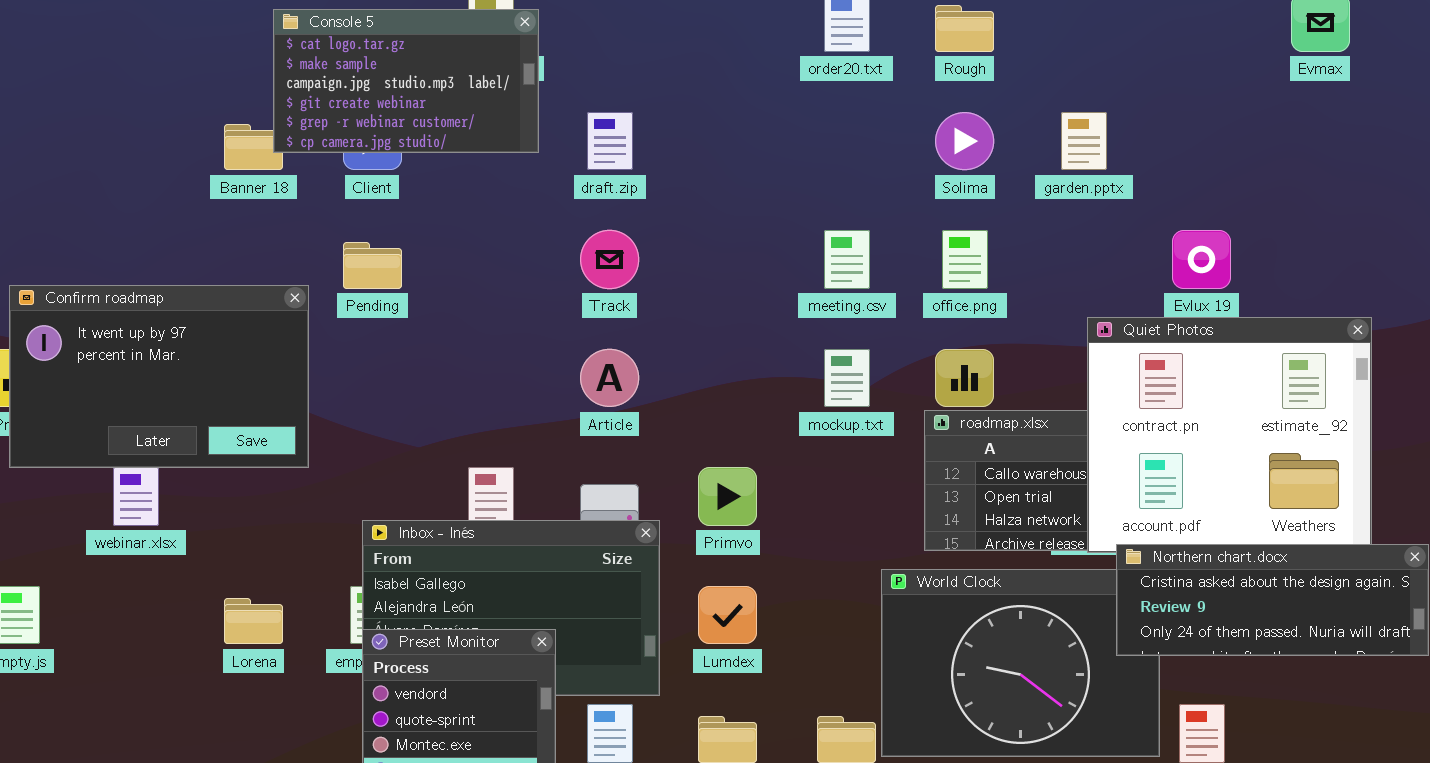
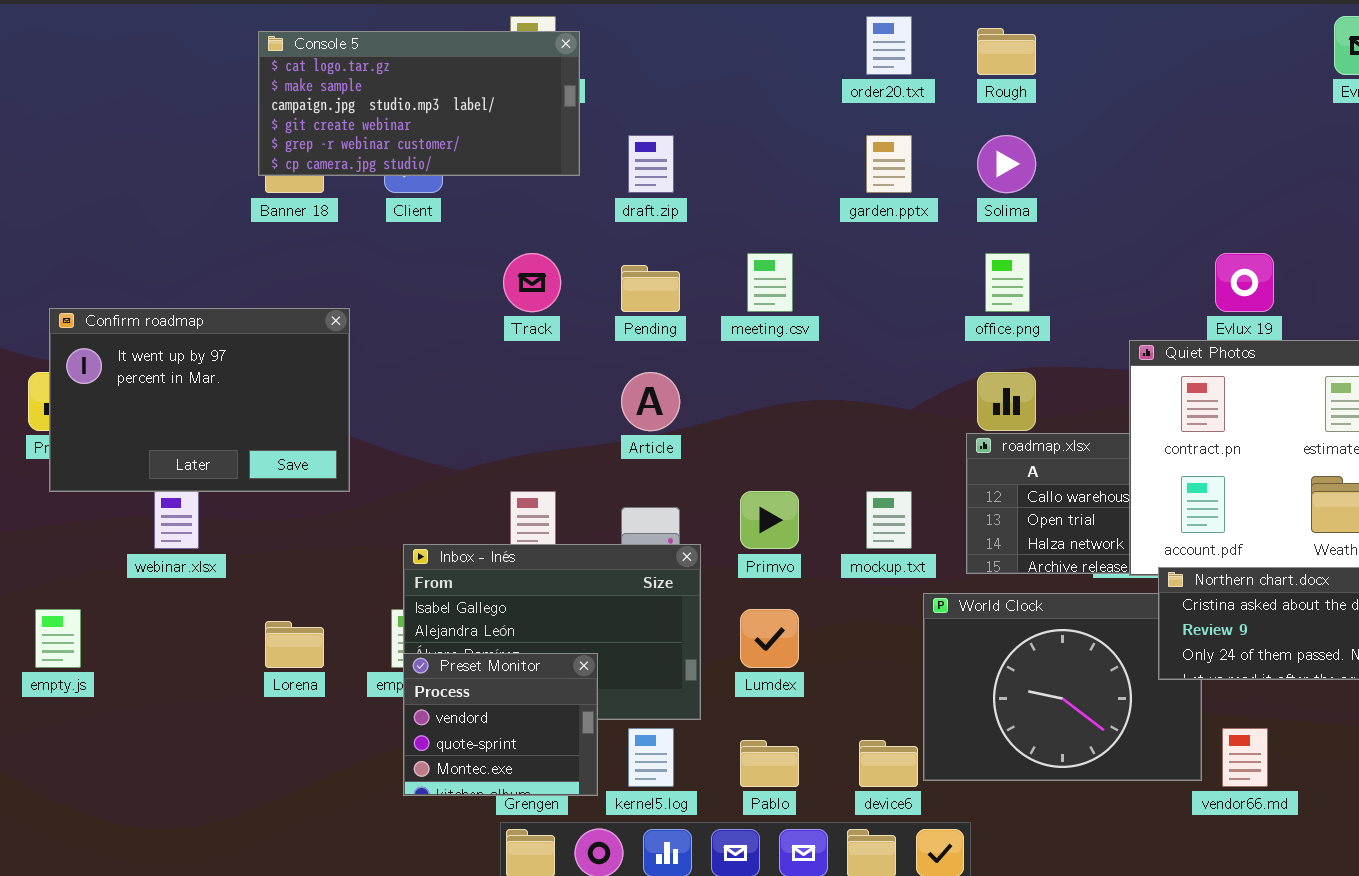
Console 5: [273,9,539,153] -> [258,31,580,176], resized
garden.pptx: [1061,112,1107,170] -> [866,135,912,193], moved
Track: [580,230,639,289] -> [503,253,561,312], moved
meeting.csv: [824,230,870,289] -> [747,253,793,312], moved
Pending: [343,242,402,289] -> [621,265,680,312], moved
mockup.txt: [824,349,870,407] -> [866,491,912,549], moved

